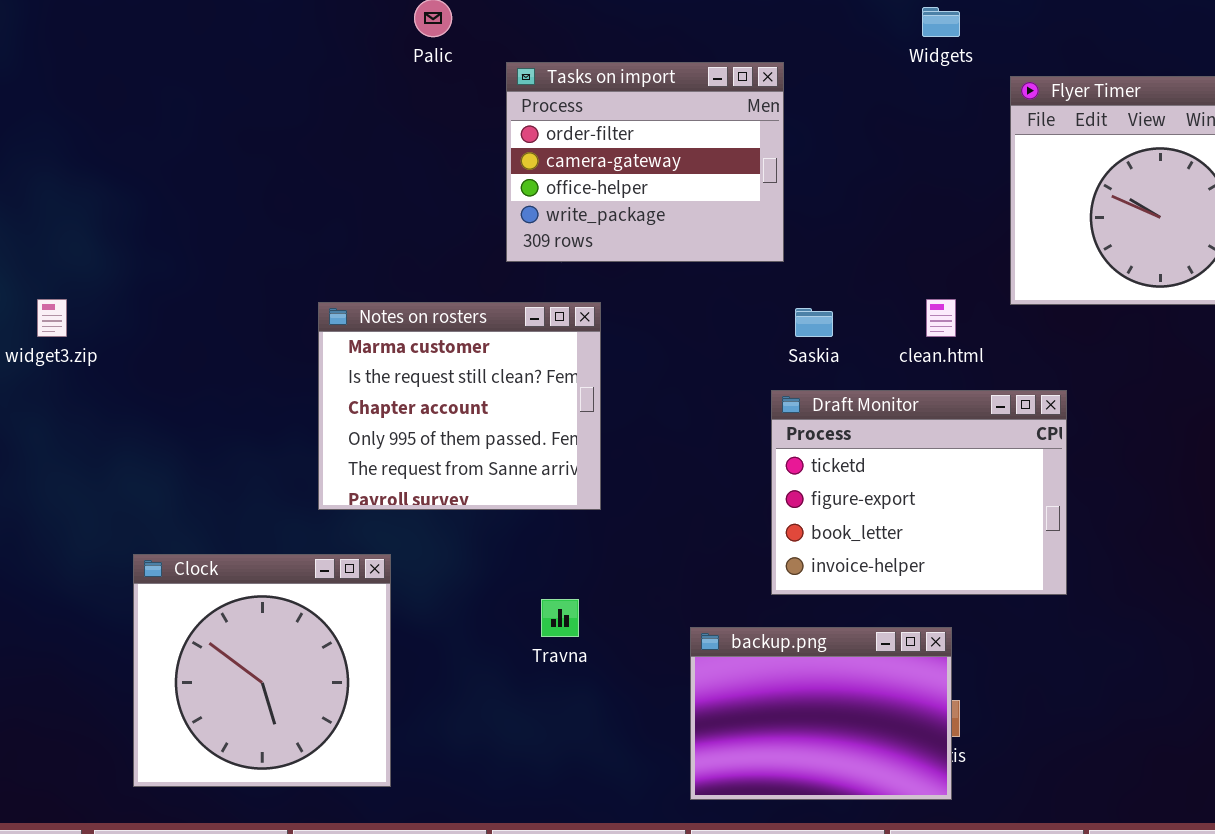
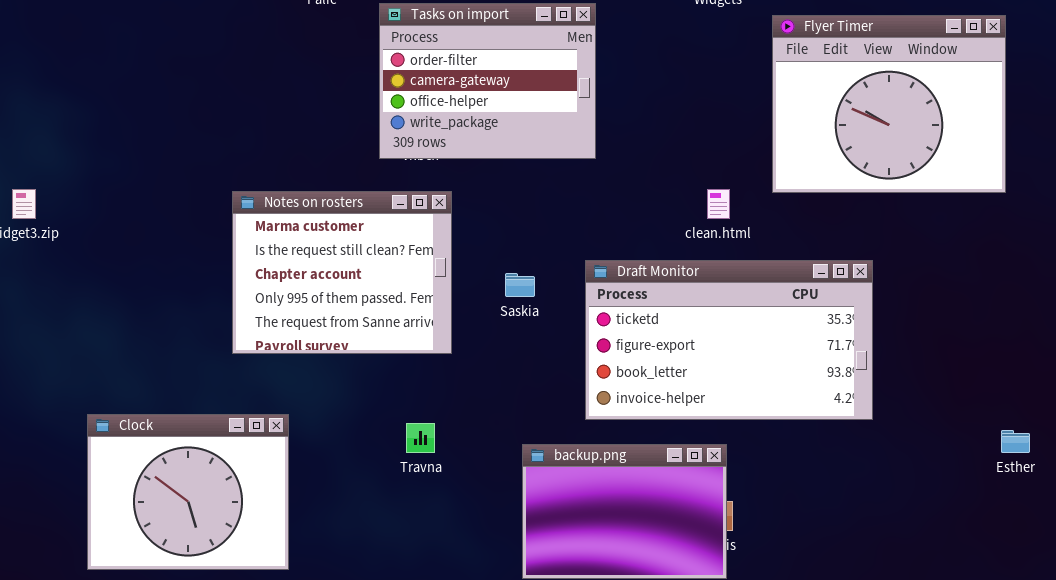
Saskia: [795,308,833,337] -> [505,273,535,297], moved
Draft Monitor: [771,390,1067,595] -> [585,260,873,420], resized
Clock: [133,554,391,787] -> [87,414,289,570], resized

